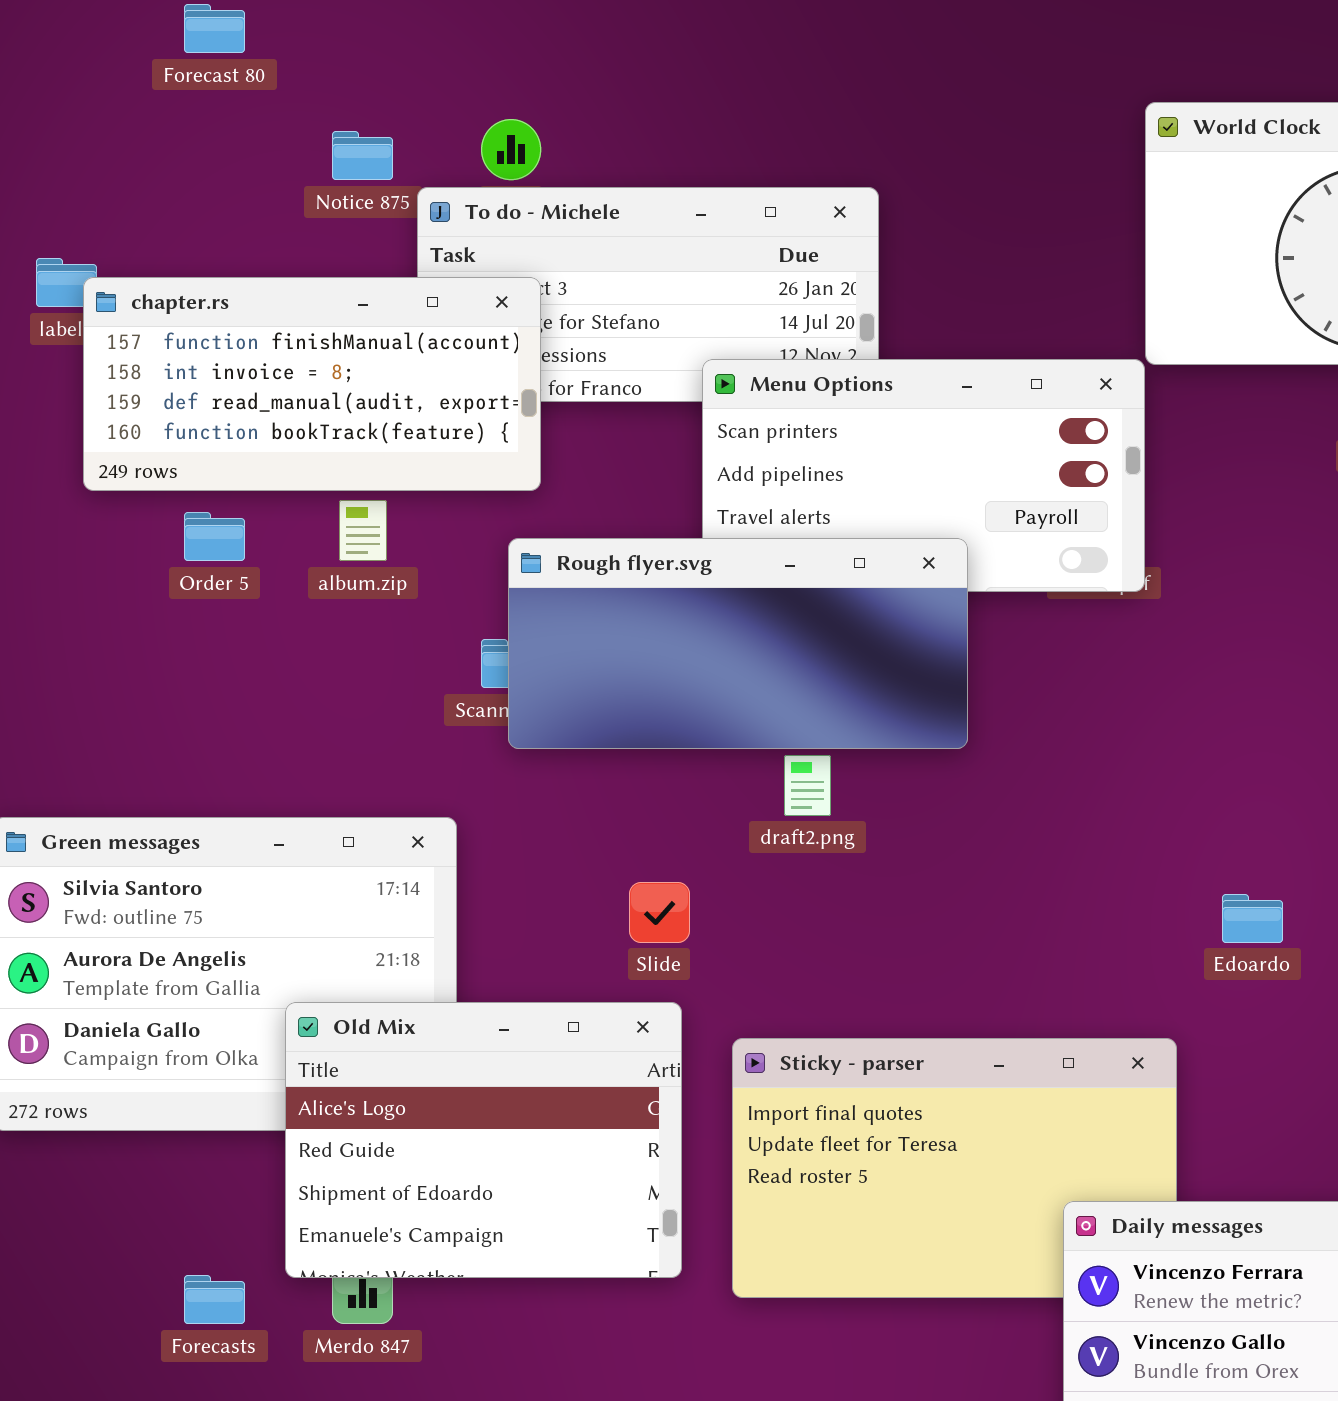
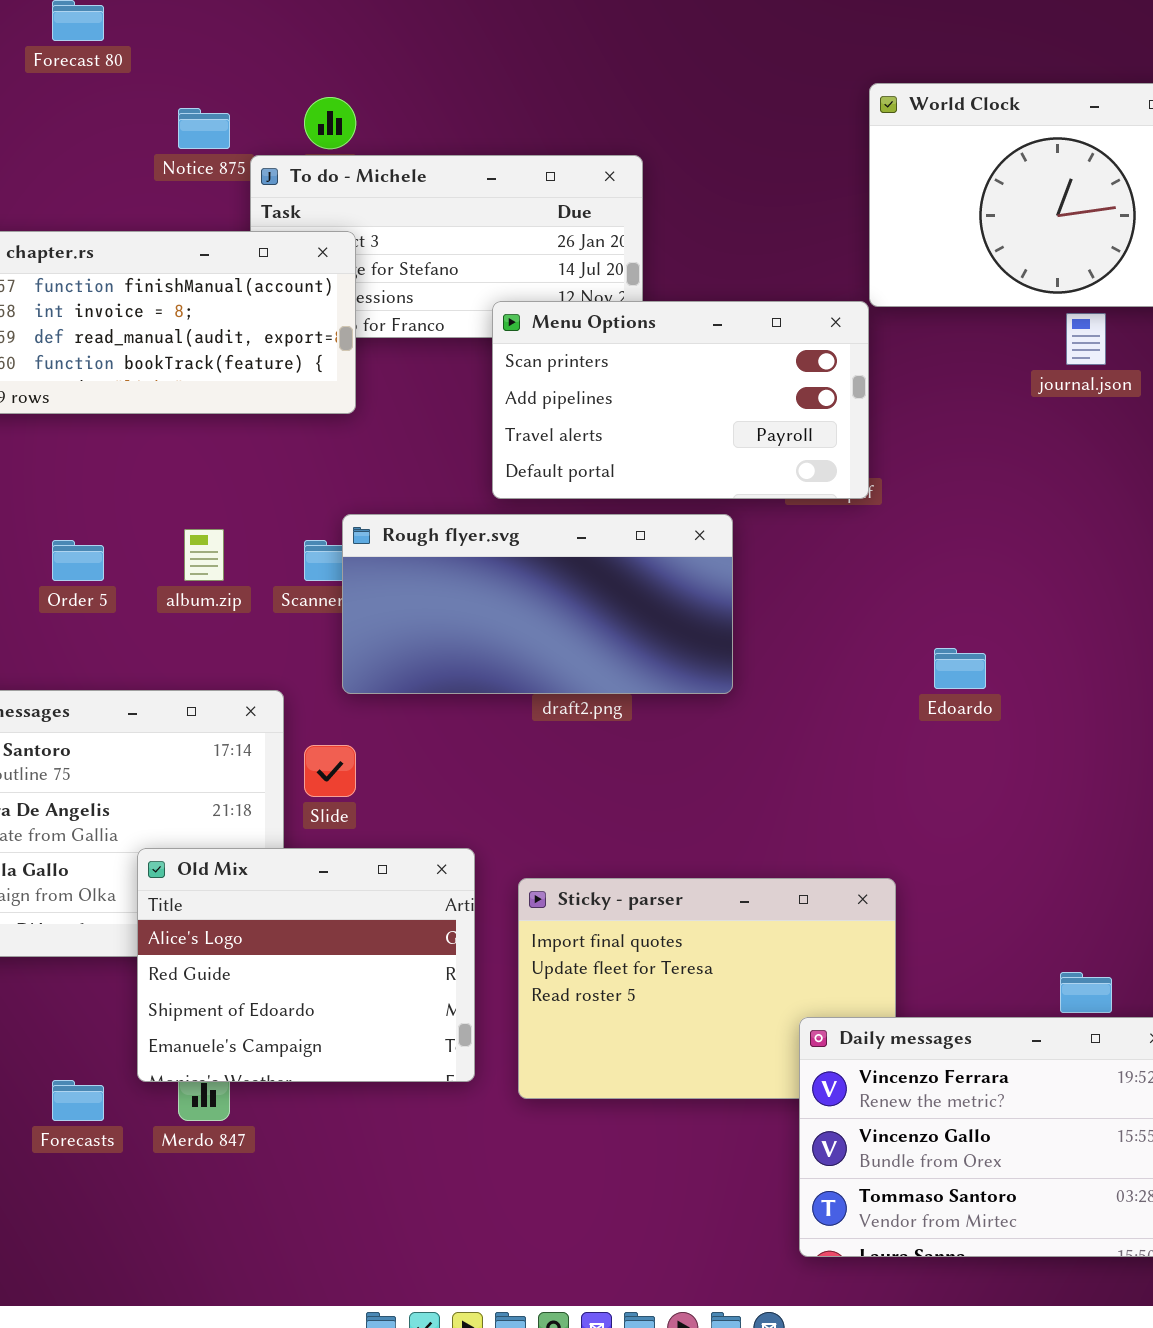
album.zip: [339,500,387,561] -> [184,529,224,581], moved
Order 5: [184,512,245,561] -> [52,540,104,581], moved
Rough flyer.svg: [508,538,968,749] -> [342,514,733,694], moved
Slide: [629,882,690,943] -> [304,745,356,797], moved
Edoardo: [1222,894,1283,943] -> [934,648,986,689], moved

